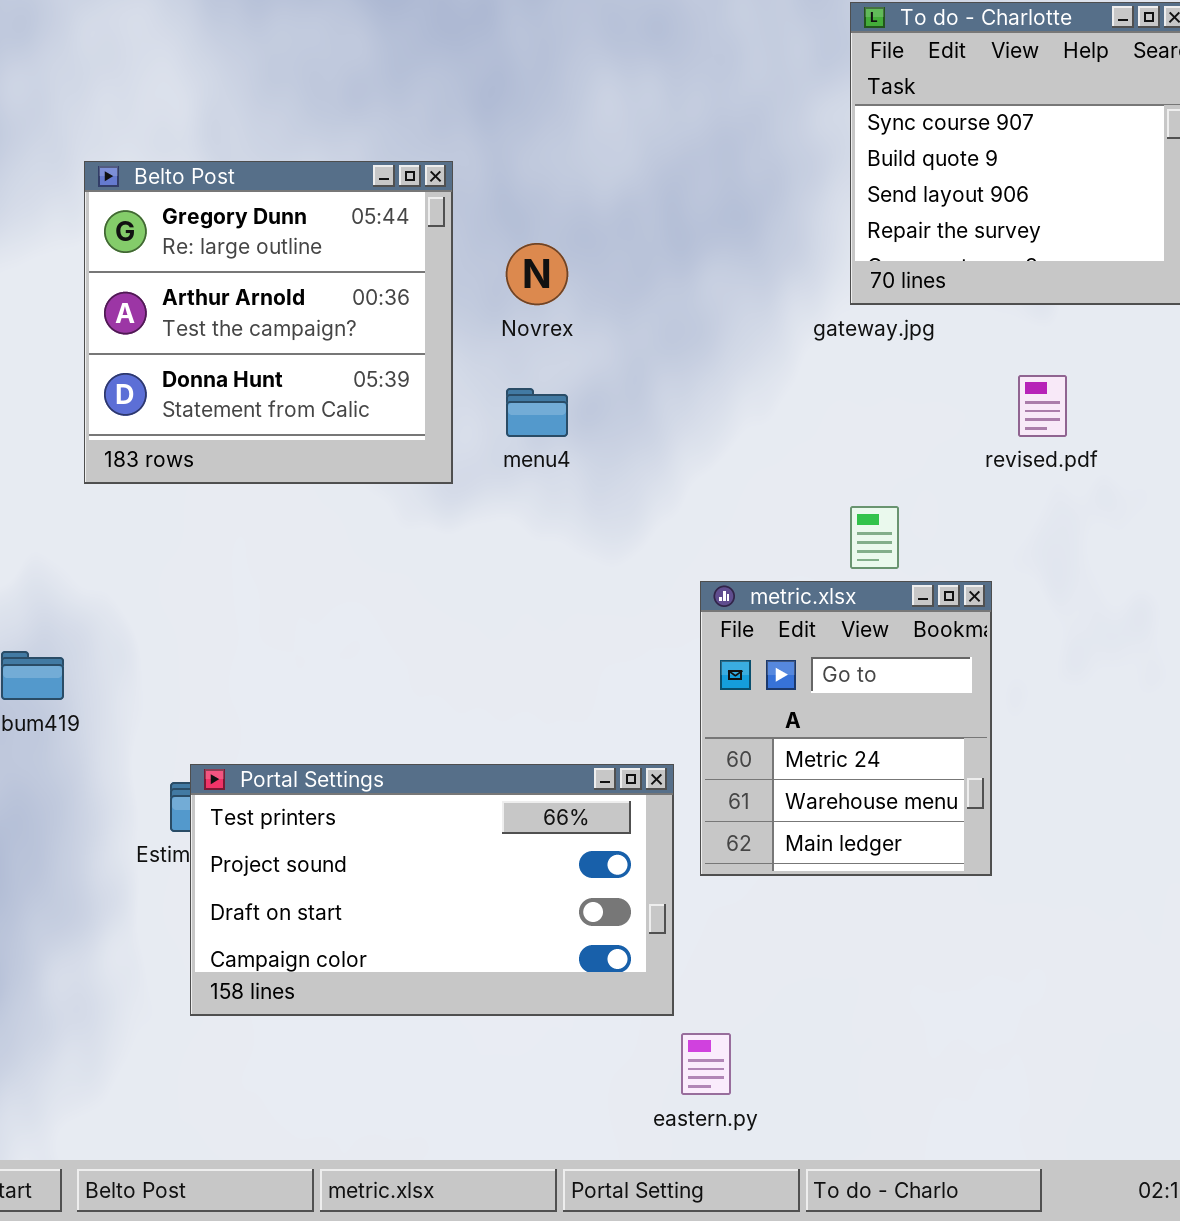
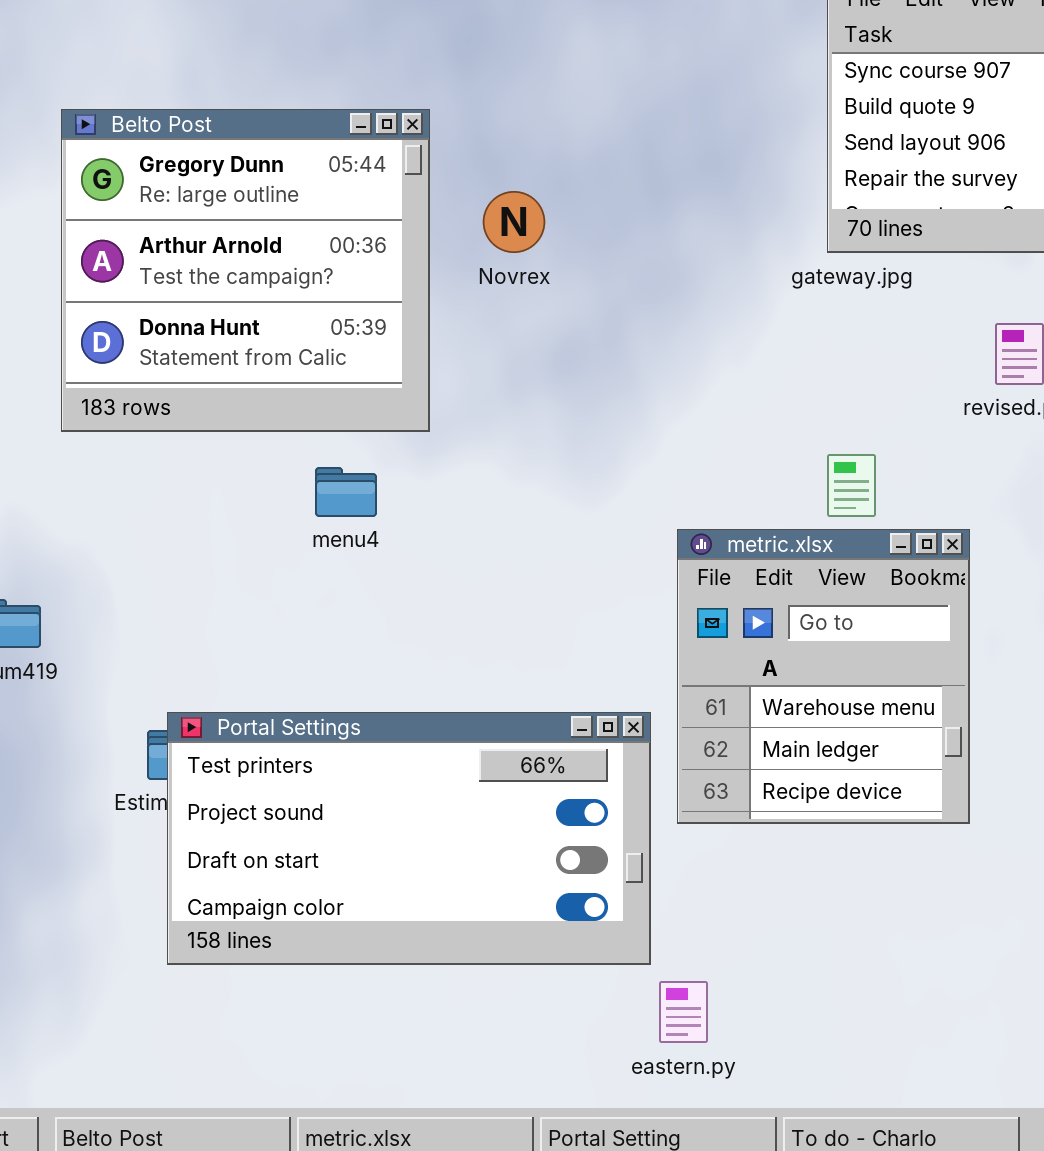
menu4: [506,388,568,437] -> [315,467,377,517], moved
metric.xlsx: [700,581,992,876] -> [677,529,970,824], scrolled down 1 row

